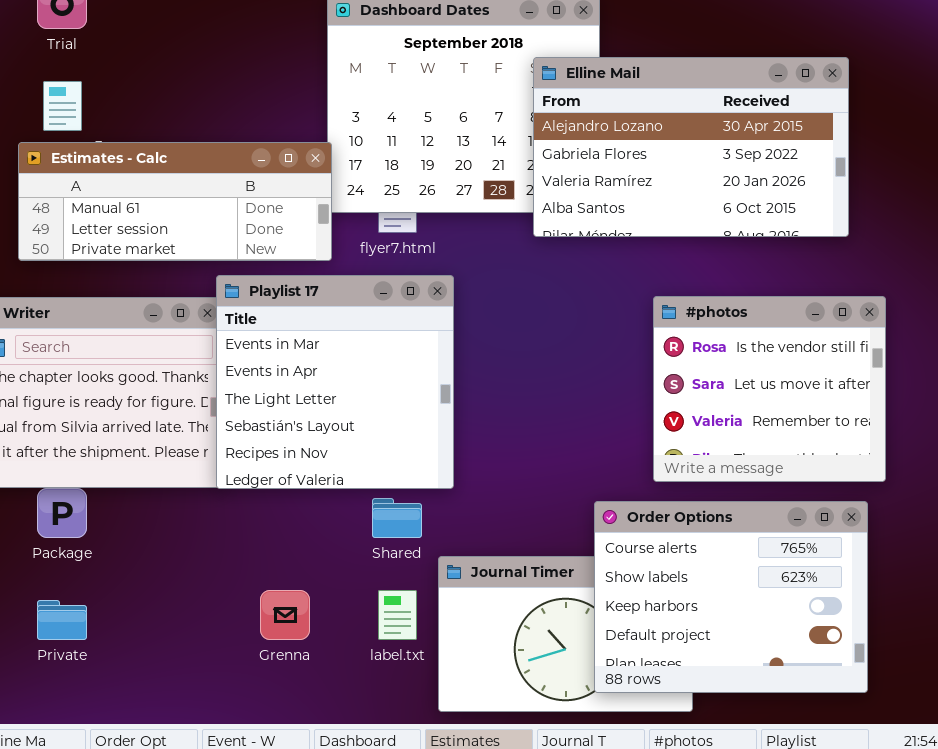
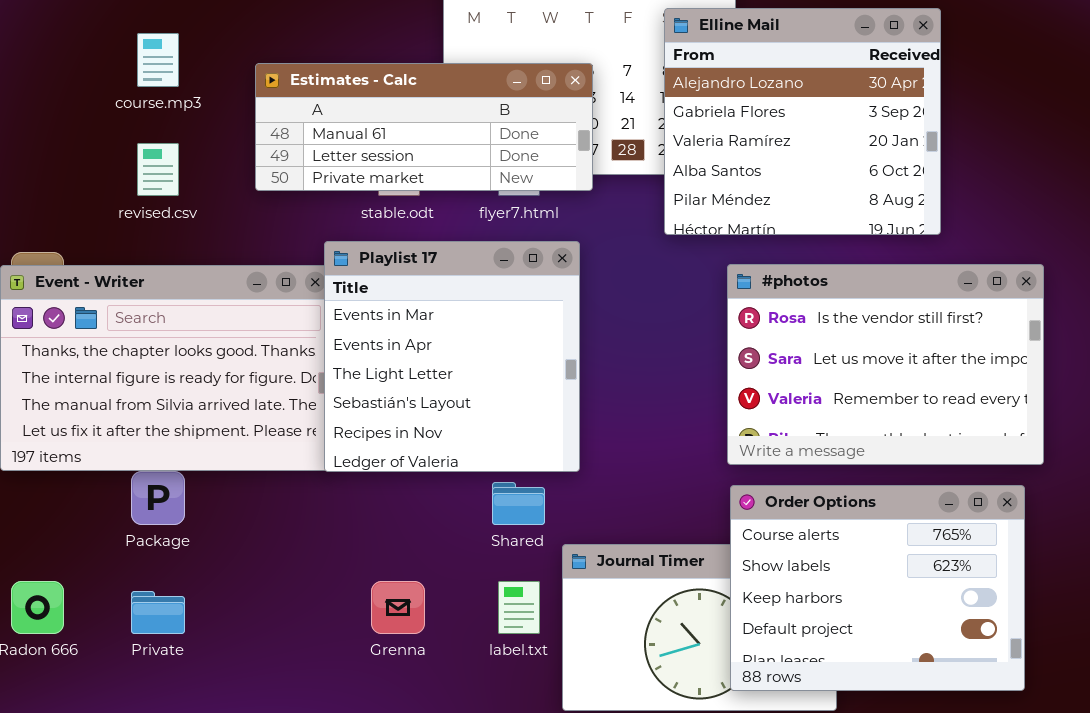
Elline Mail: [533,57,849,237] -> [664,8,941,235], resized
Estimates - Calc: [18,142,332,261] -> [255,63,593,191], moved
#photos: [653,296,886,482] -> [727,264,1044,465], resized

